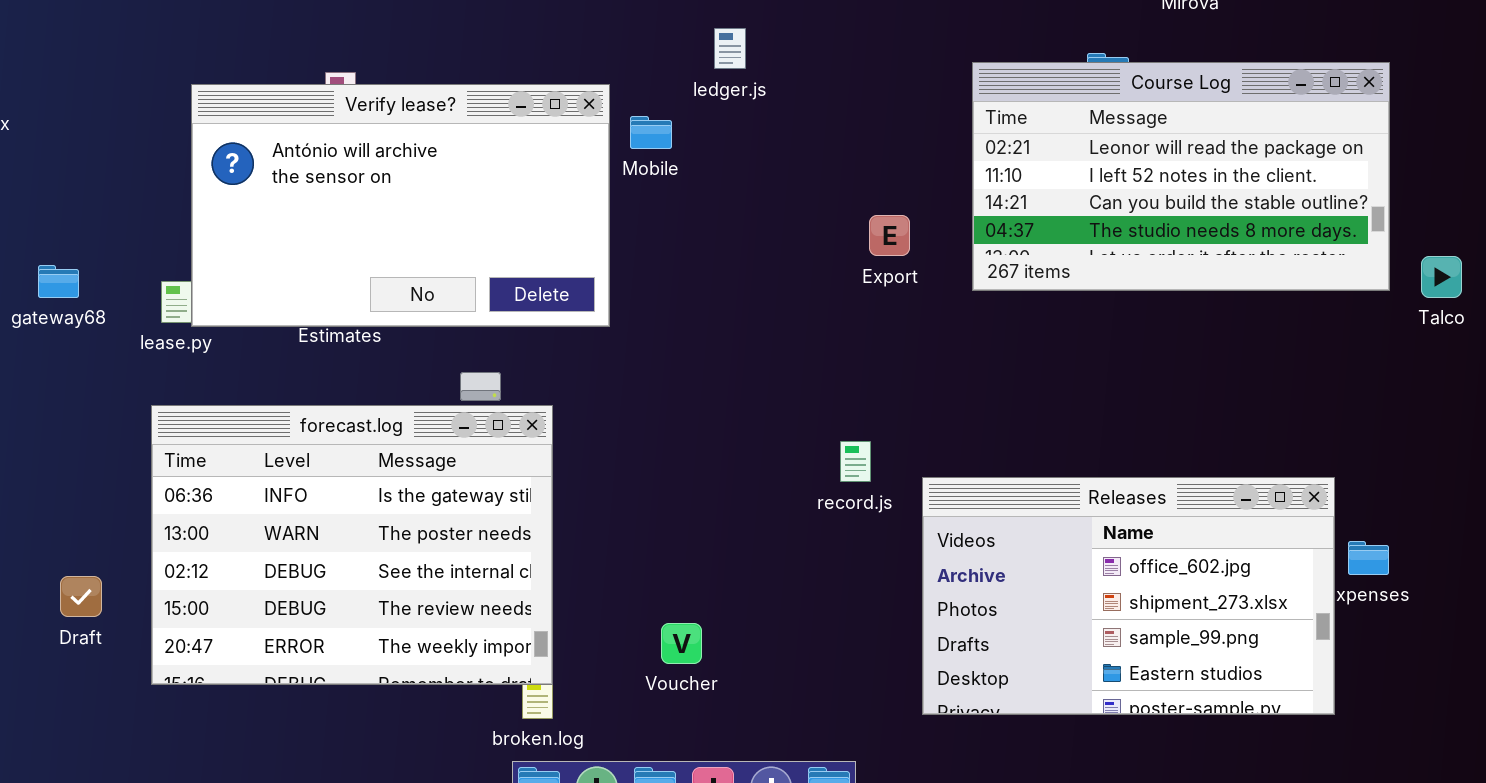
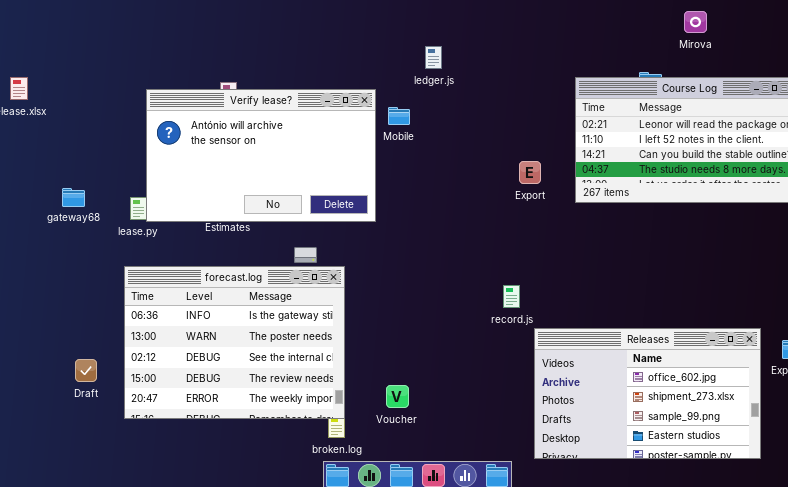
ledger.js: [714,28,746,69] -> [425,46,442,69], moved
Releases: [922,477,1335,715] -> [534,328,761,459], moved
Voucher: [661,623,702,664] -> [386,385,409,408], moved

